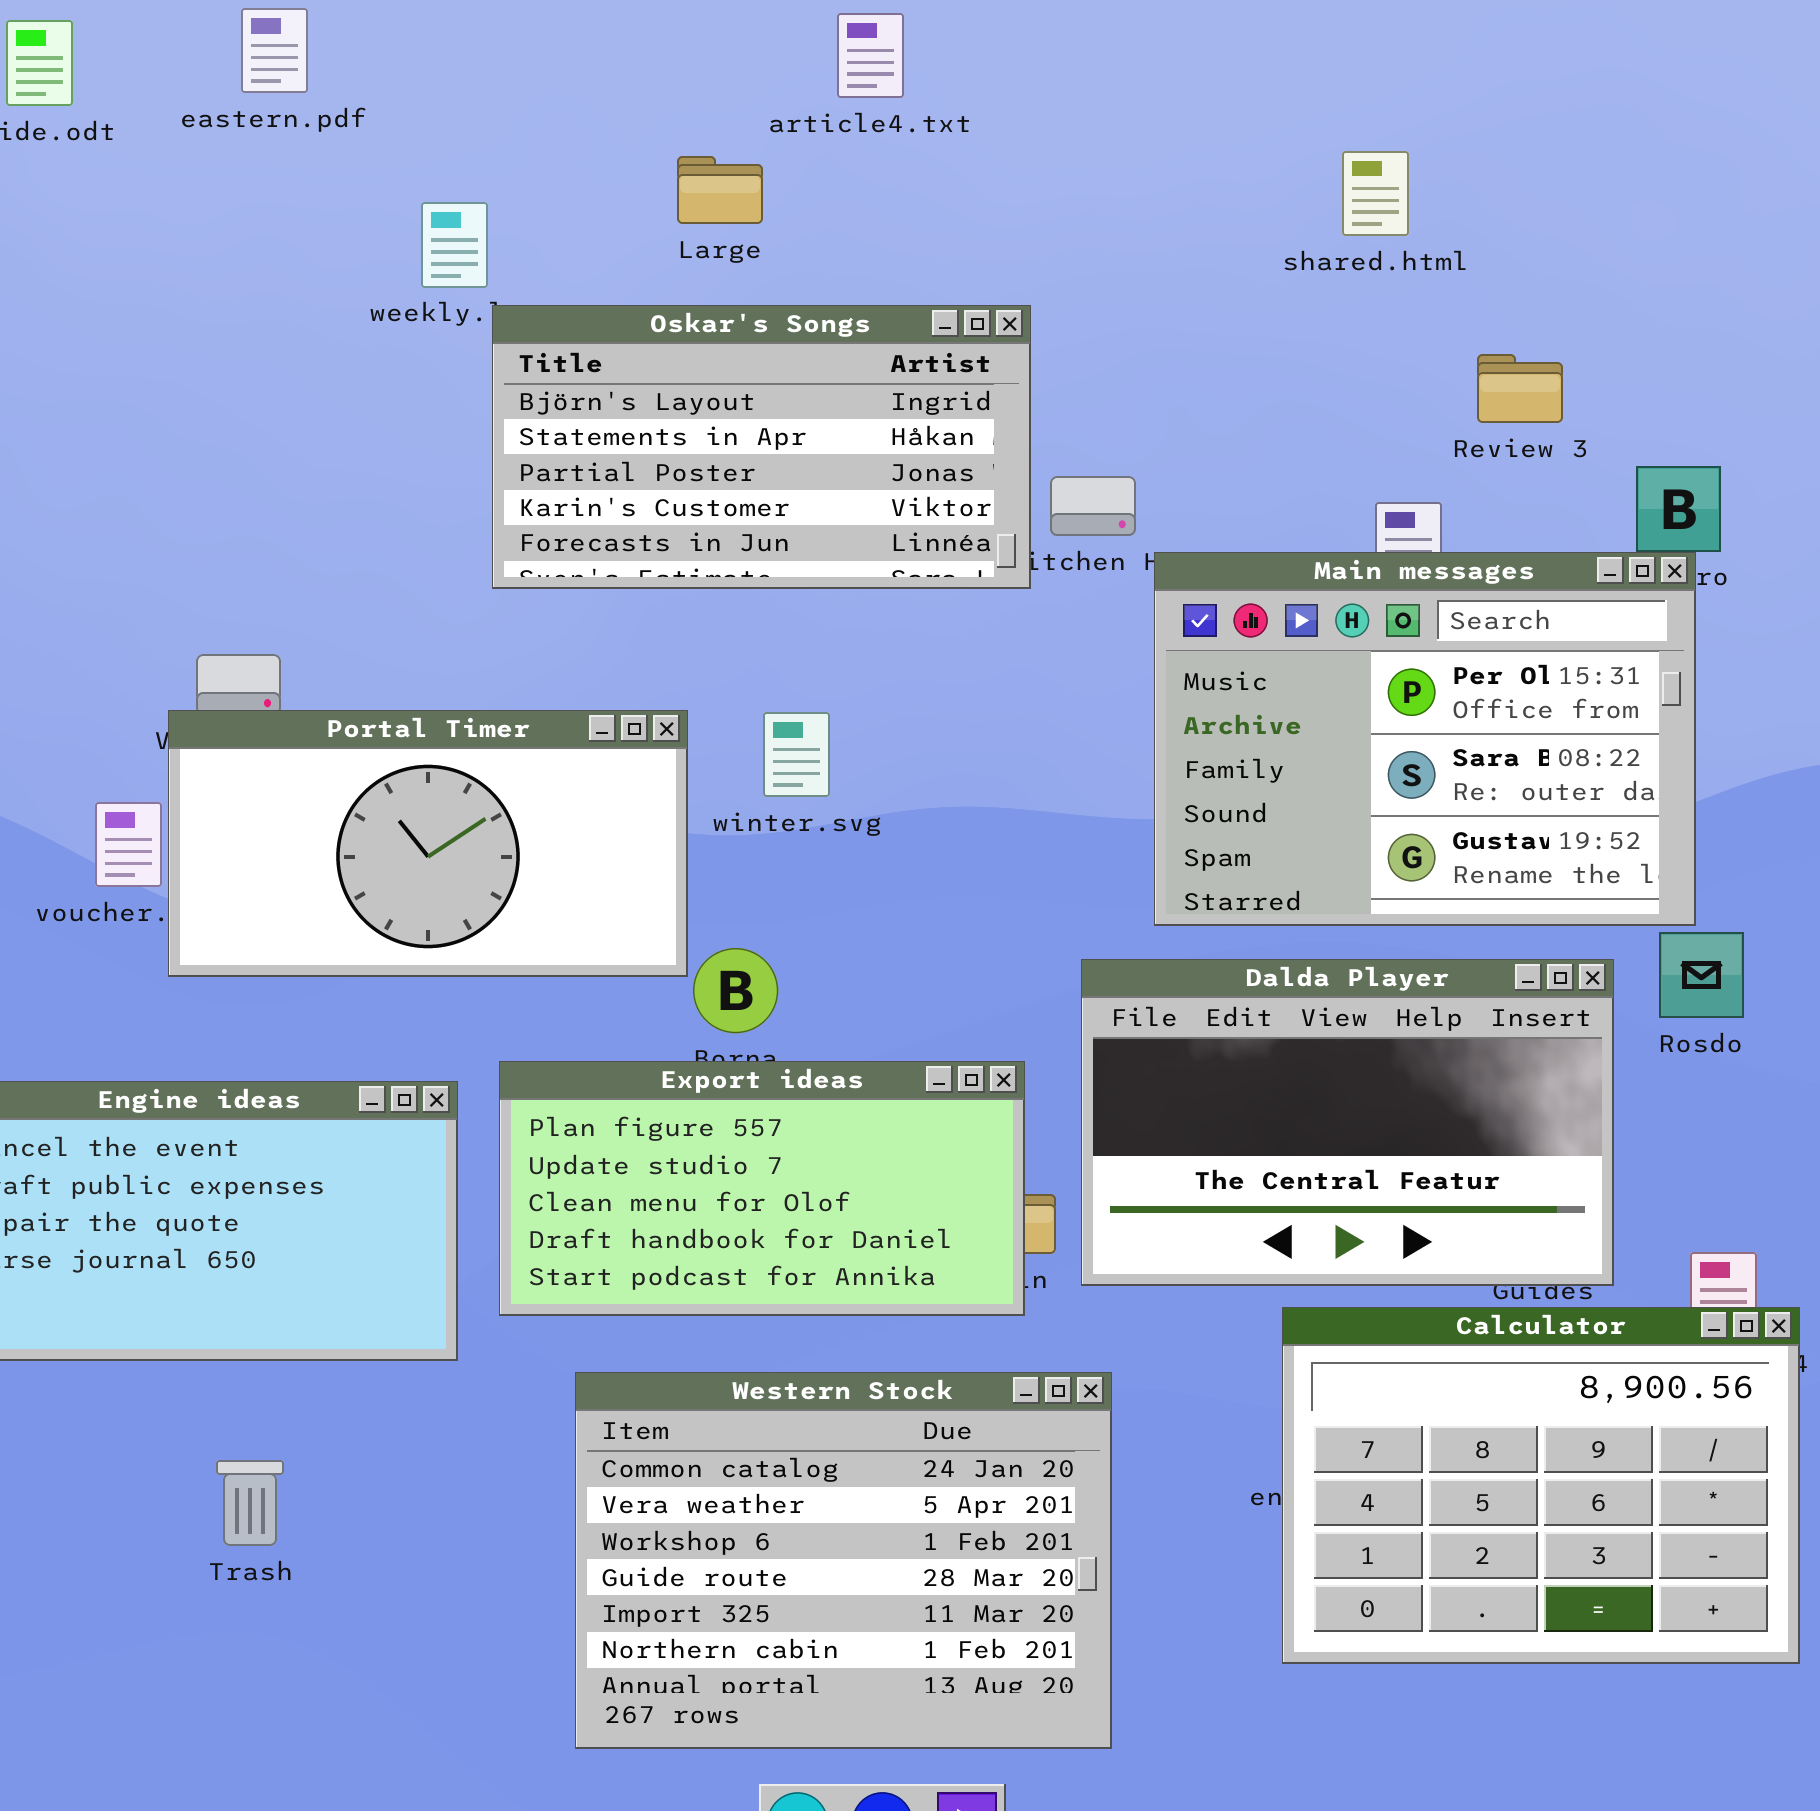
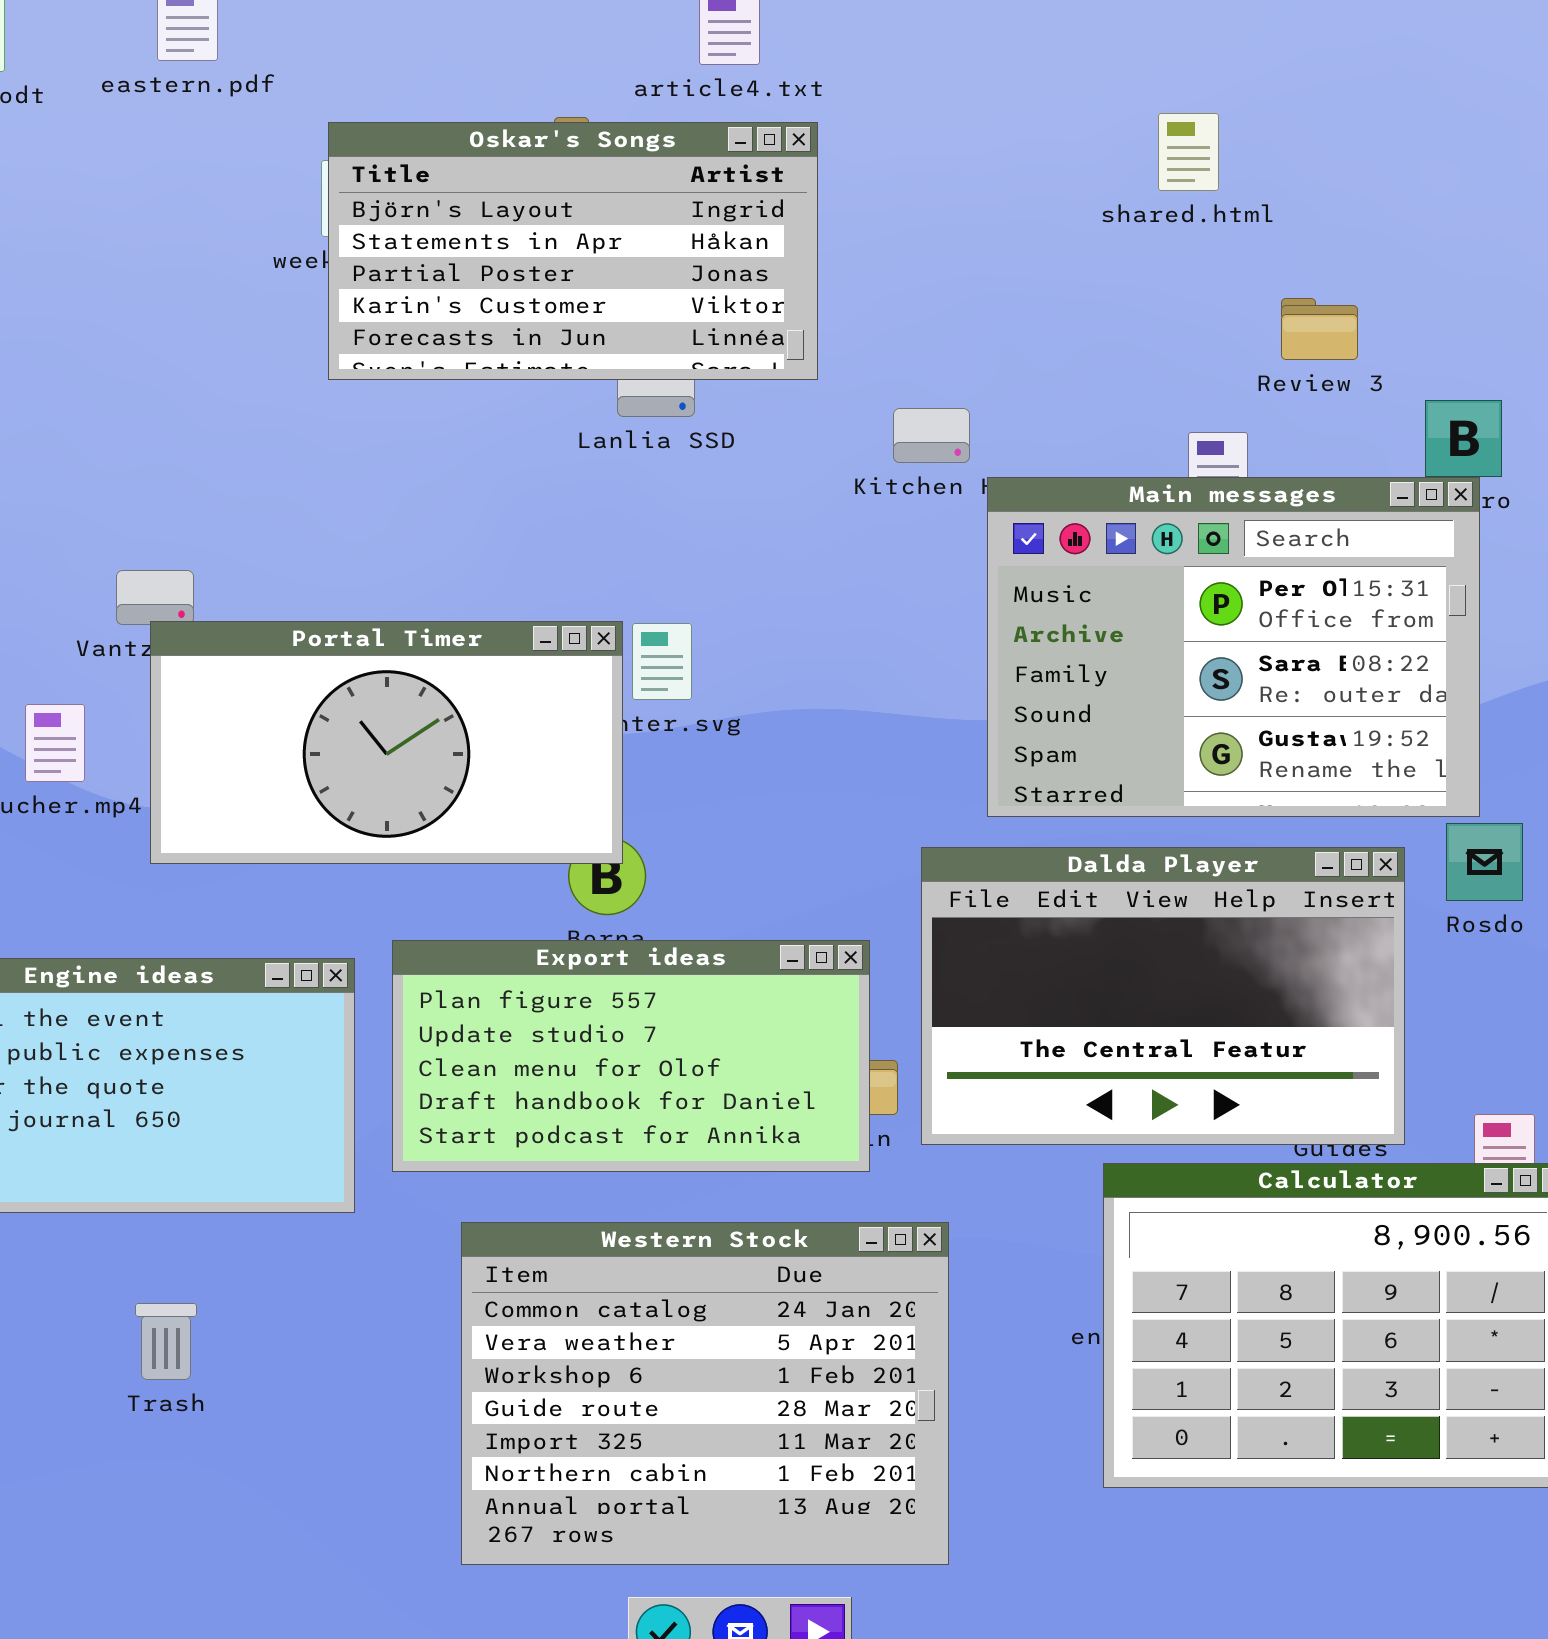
Oskar's Songs: [492,305,1031,589] -> [328,122,818,380], moved
Portal Timer: [168,710,688,977] -> [150,621,623,864], moved

